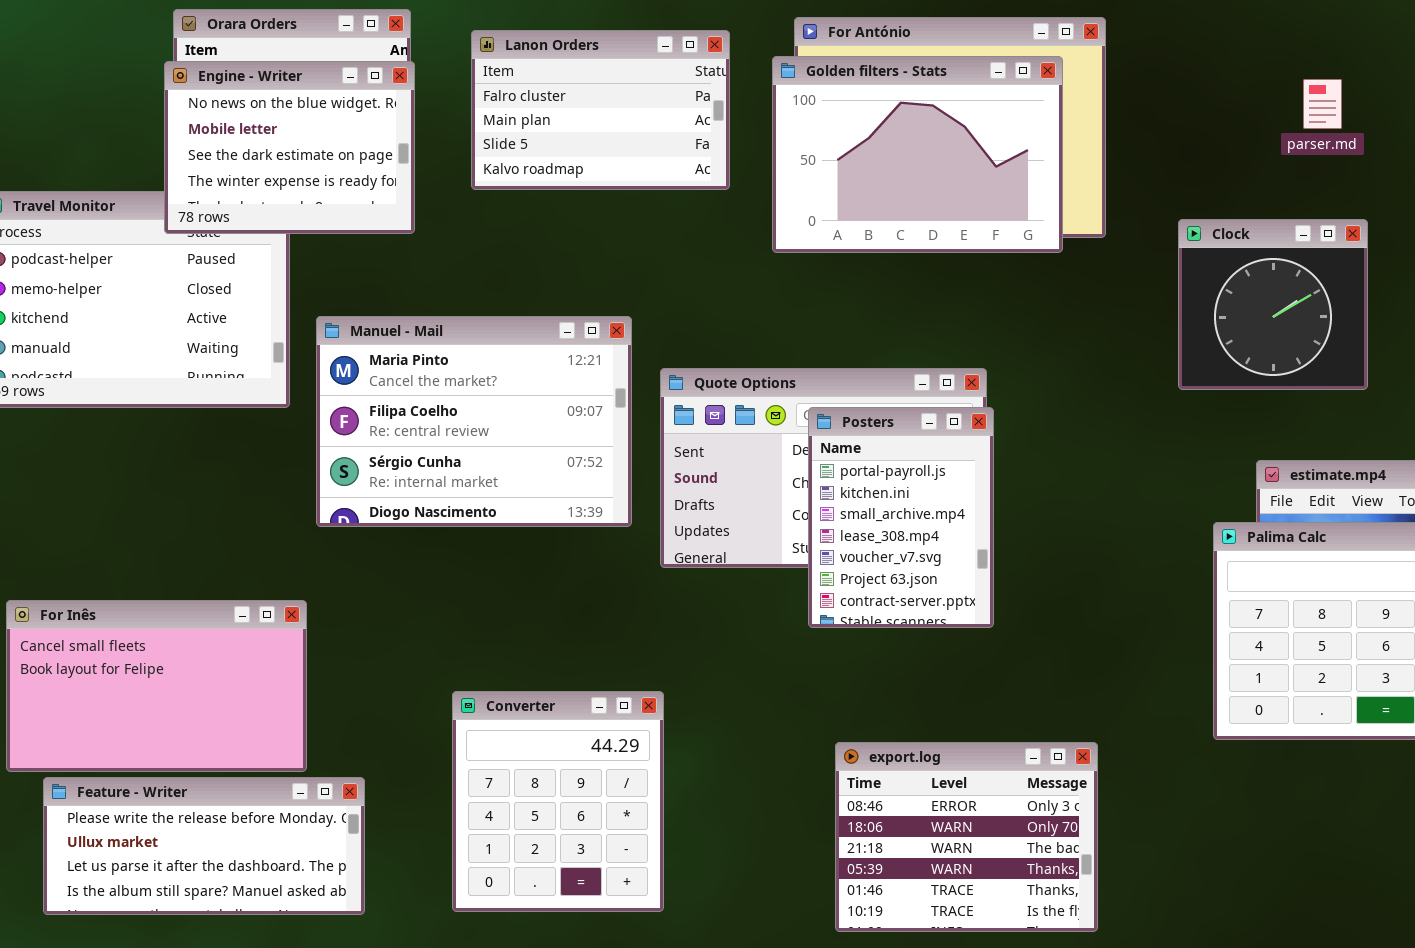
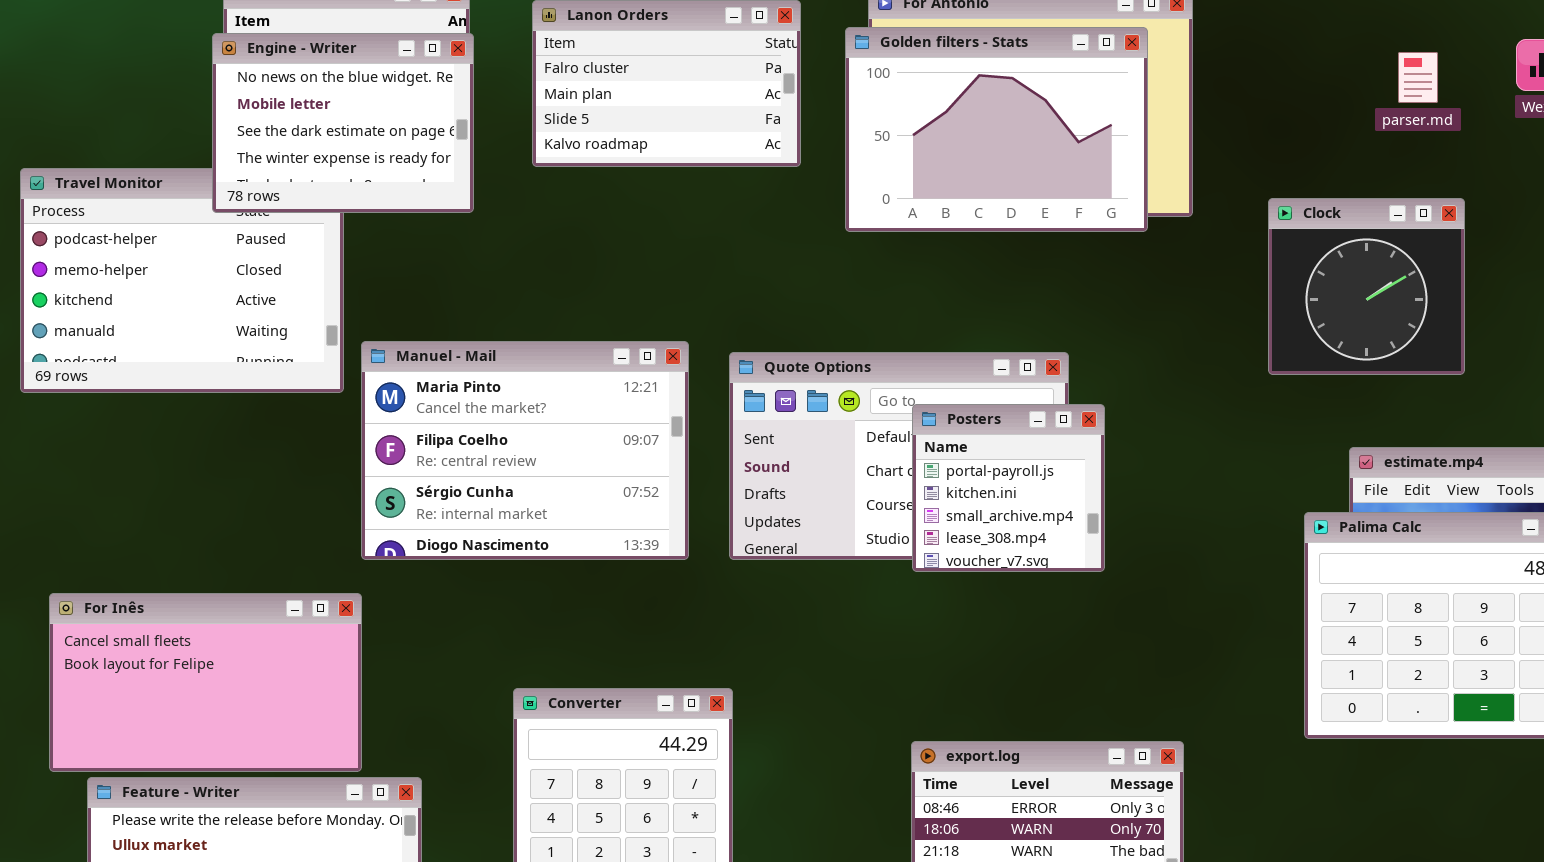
Manuel - Mail: [316,316,632,527] -> [361,341,689,560], moved
Posters: [808,407,994,628] -> [912,404,1105,572], moved, resized

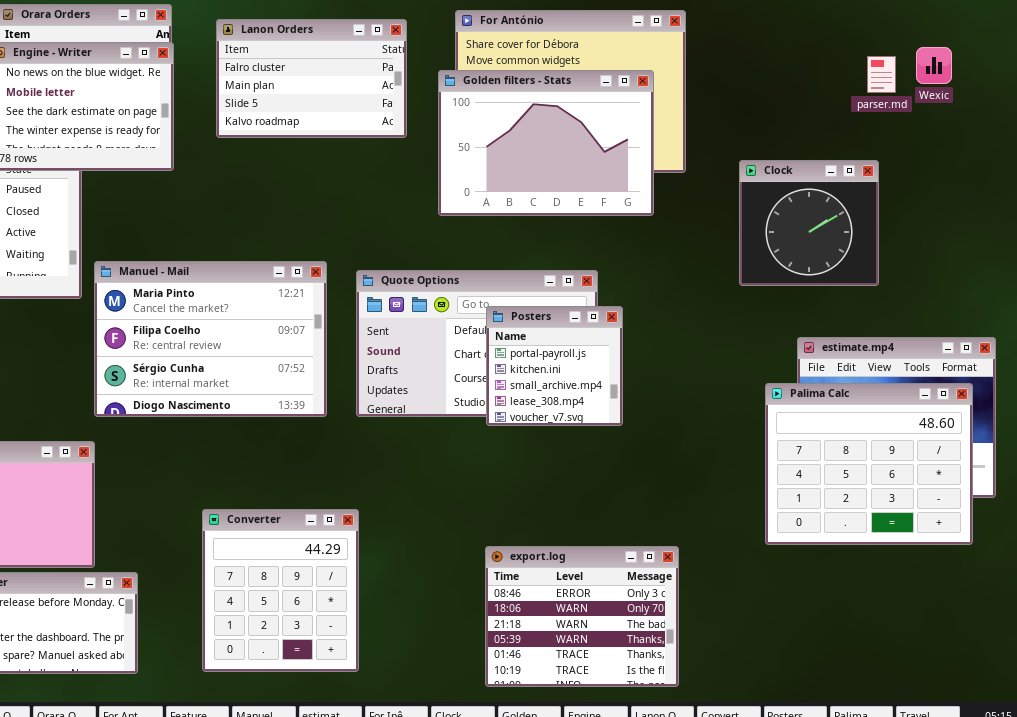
Golden filters - Stats: [845,27,1148,232] -> [438,70,654,216], moved
parser.md: [1398,52,1438,103] -> [867,56,896,93], moved

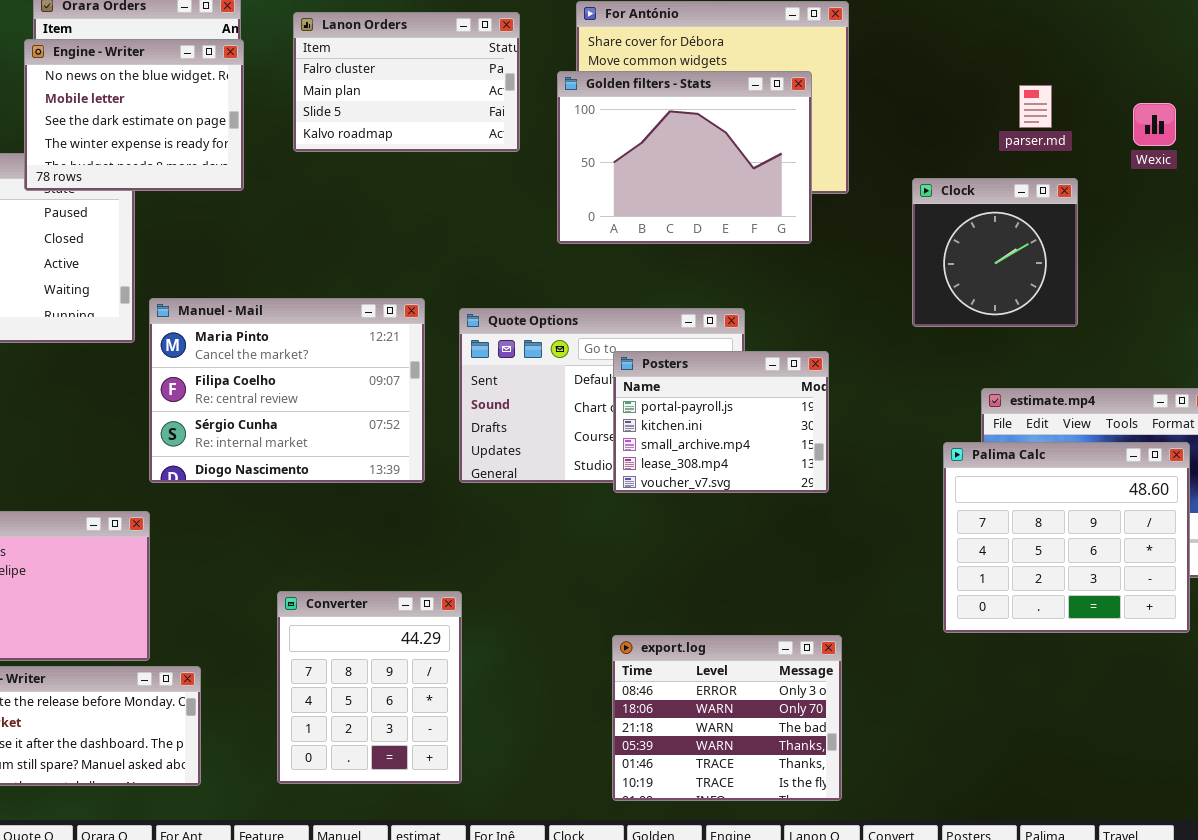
Wexic: [916,47,952,84] -> [1133,103,1176,146], moved
parser.md: [867,56,896,93] -> [1019,85,1052,128], moved
Posters: [486,306,623,426] -> [613,351,829,493], resized

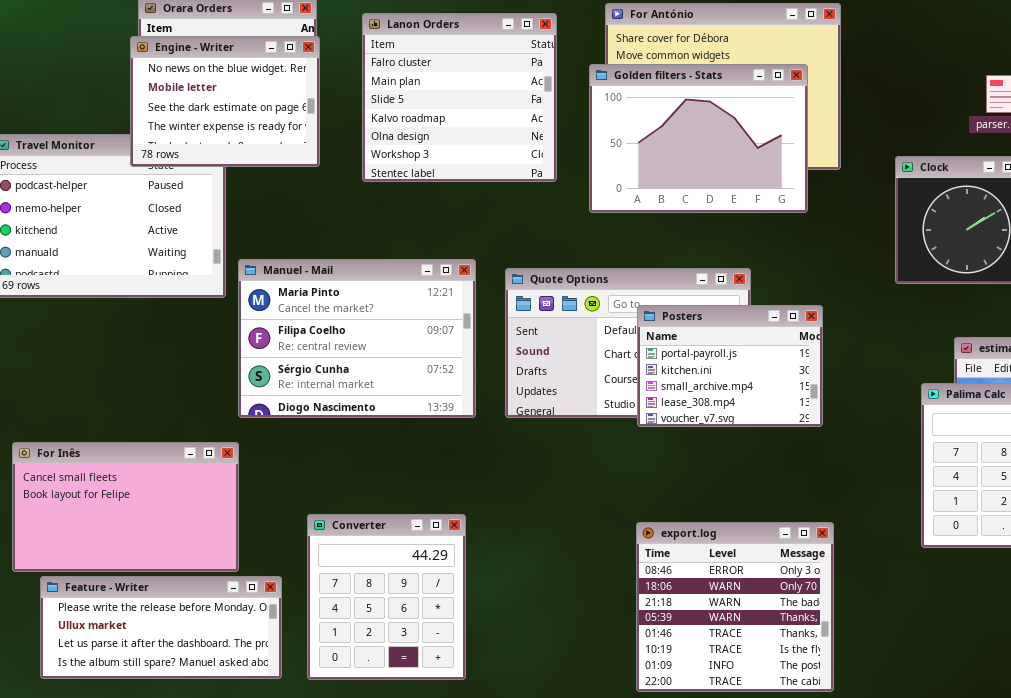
Lanon Orders: [293,12,520,152] -> [362,13,557,182], resized
Converter: [277,591,462,784] -> [307,514,466,680], moved
export.log: [612,635,842,801] -> [636,522,834,692], resized

